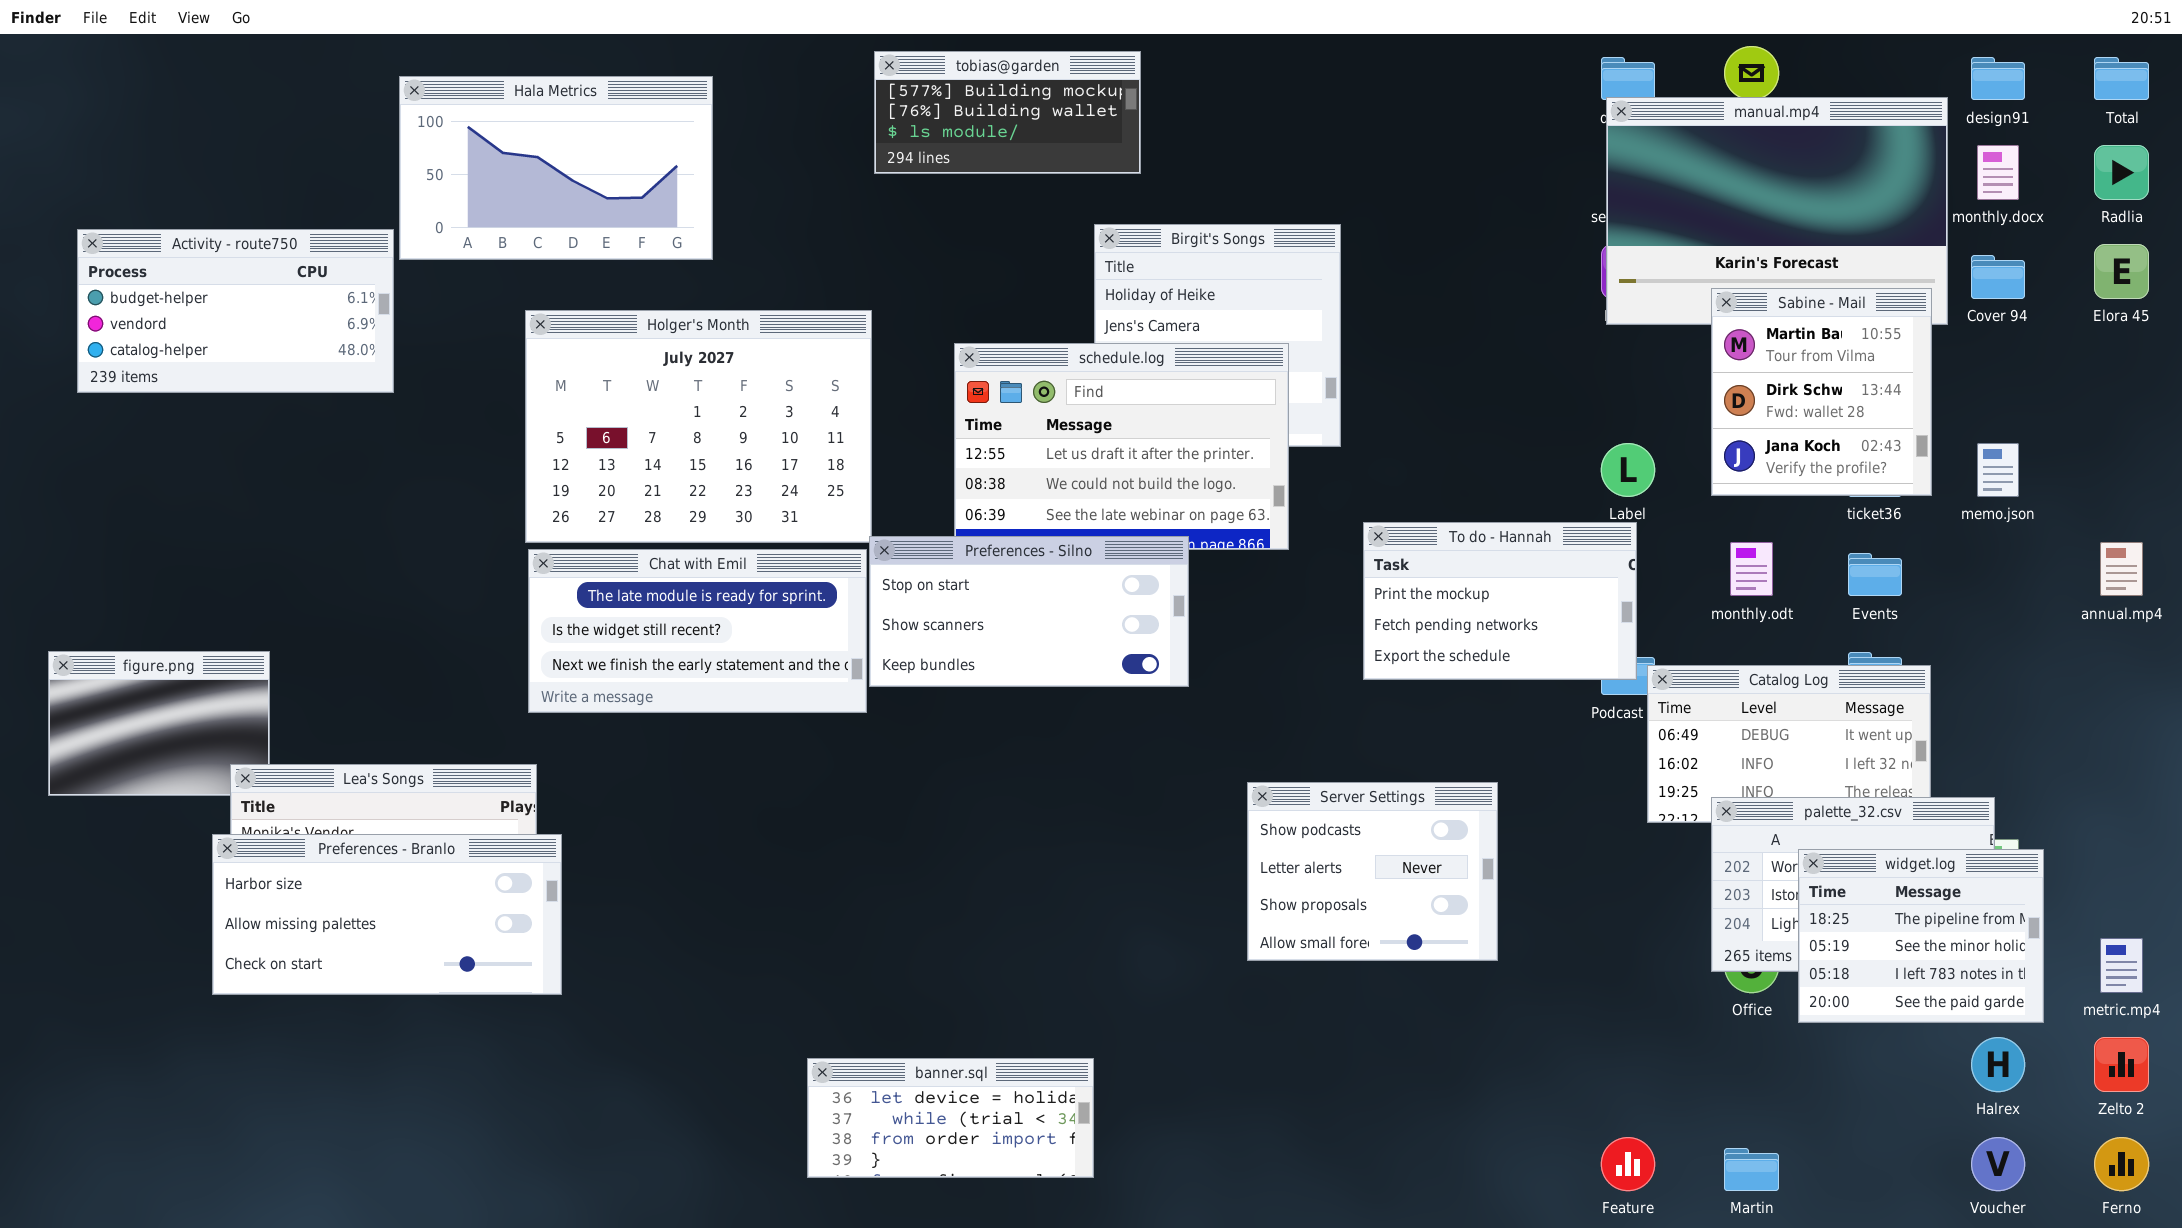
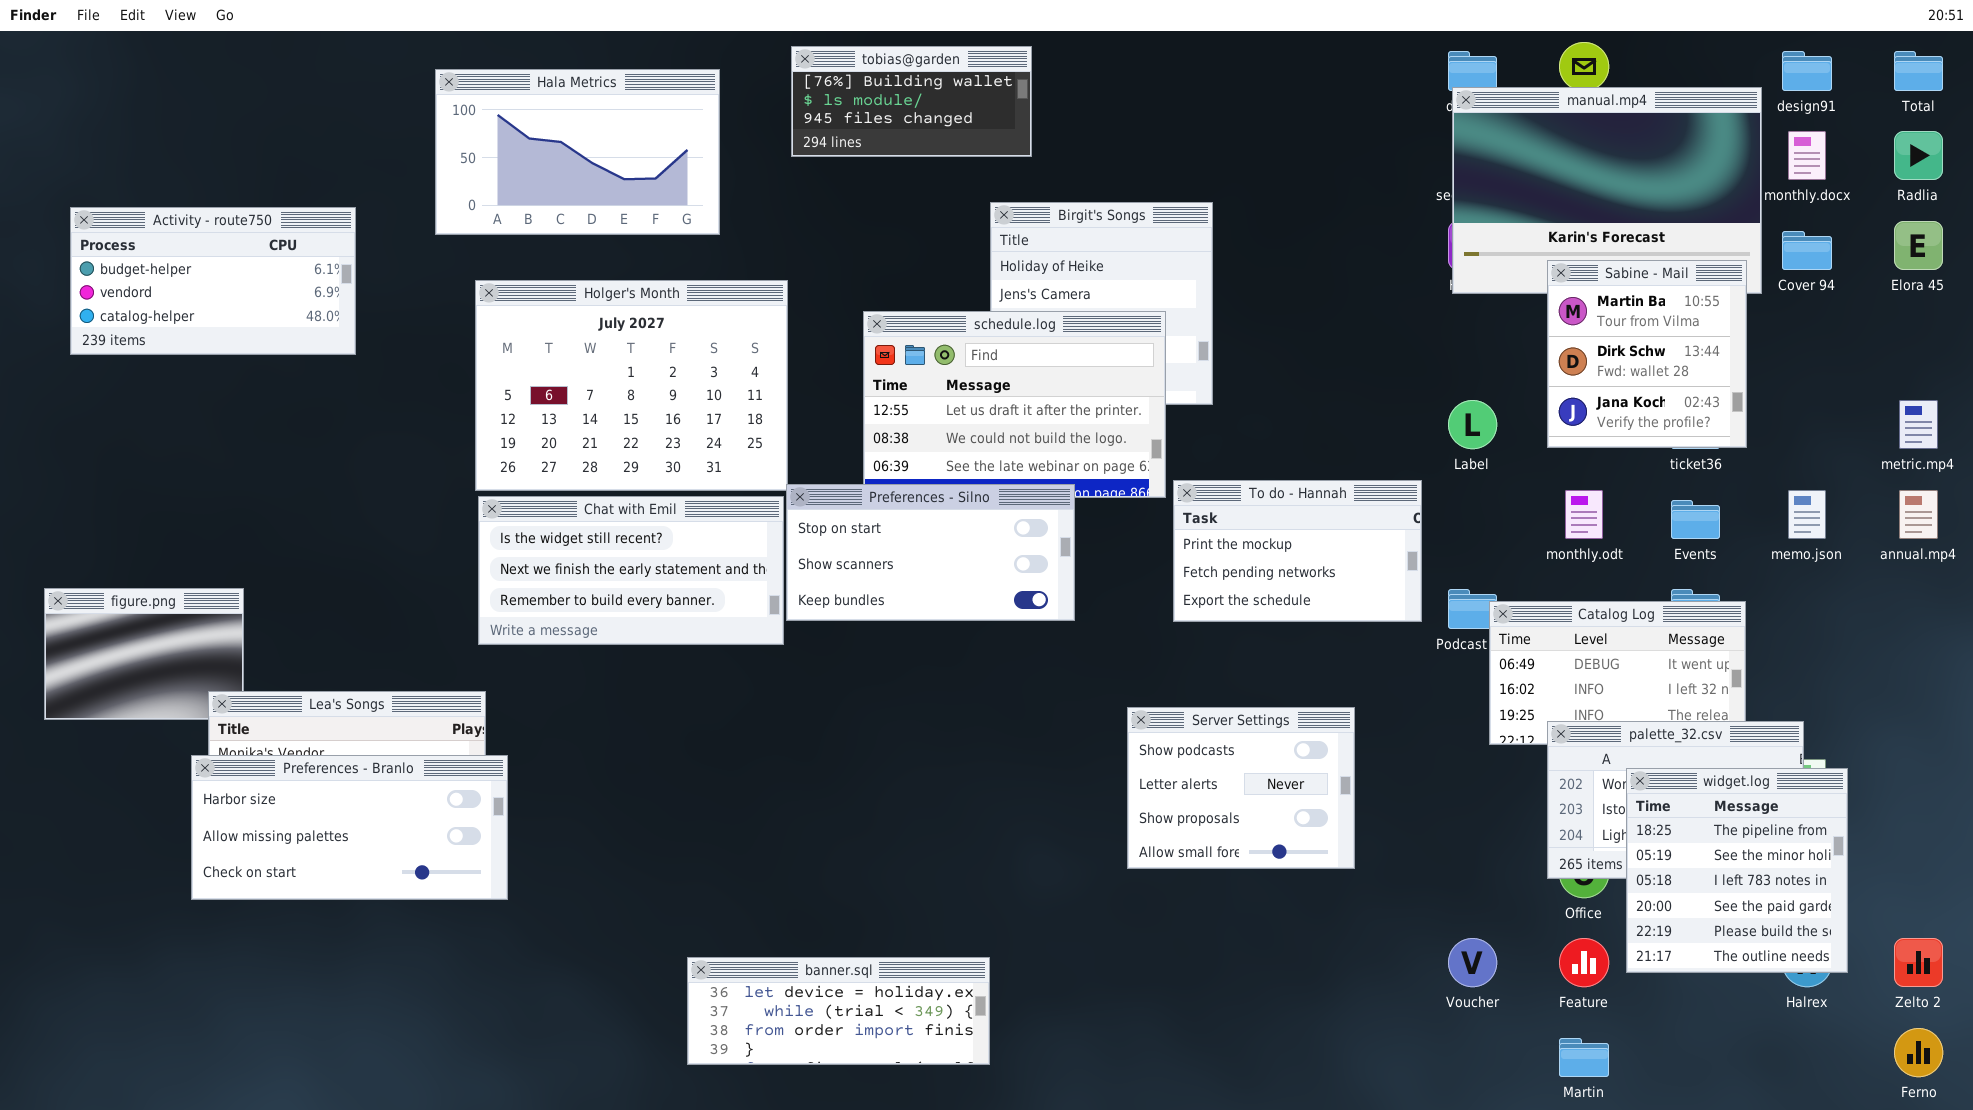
tobias@garden: [874,51,1141,174] -> [791,46,1032,157], scrolled down 1 row
Hala Metrics: [399,76,713,260] -> [435,69,720,235], moved
memo.json: [1977,443,2019,497] -> [1788,490,1826,539], moved
To do - Hannah: [1363,522,1637,680] -> [1173,480,1422,622], moved
Chat with Emil: [528,549,867,713] -> [478,496,784,645], scrolled down 1 row
widget.log: [1798,849,2044,1023] -> [1626,768,1848,973], resized
metric.mp4: [2100,938,2143,993] -> [1899,400,1938,449], moved
banner.sql: [807,1058,1094,1178] -> [687,957,990,1065], resized
Feature: [1601,1137,1655,1191] -> [1559,938,1609,987], moved
Voucher: [1971,1137,2025,1191] -> [1448,938,1497,987], moved

